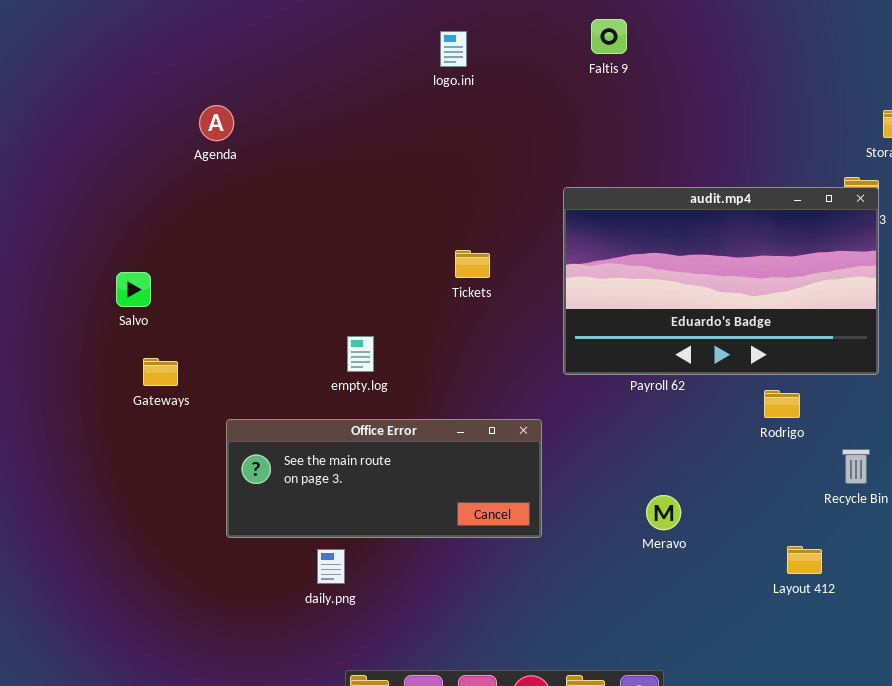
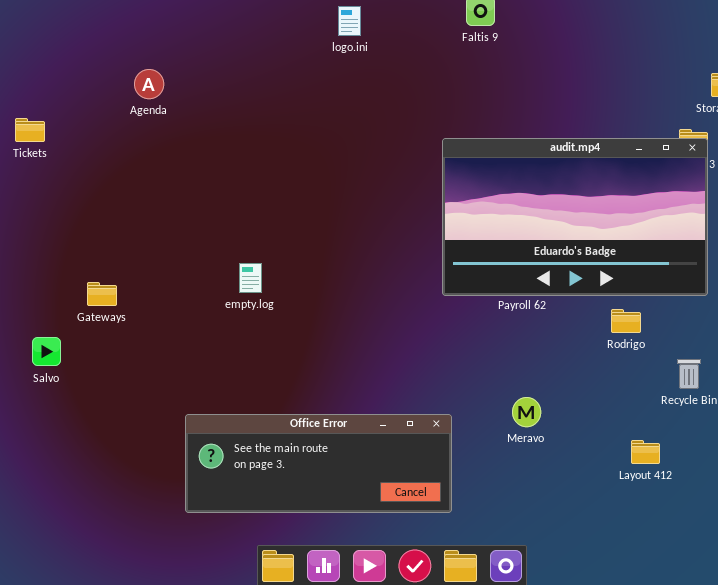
Tickets: [455,250,490,278] -> [15,118,45,142], moved
Salvo: [116,272,151,307] -> [32,337,61,366], moved
empty.log: [347,336,374,372] -> [239,263,262,293], moved
Office Error: [226,419,542,538] -> [185,414,452,513], moved

